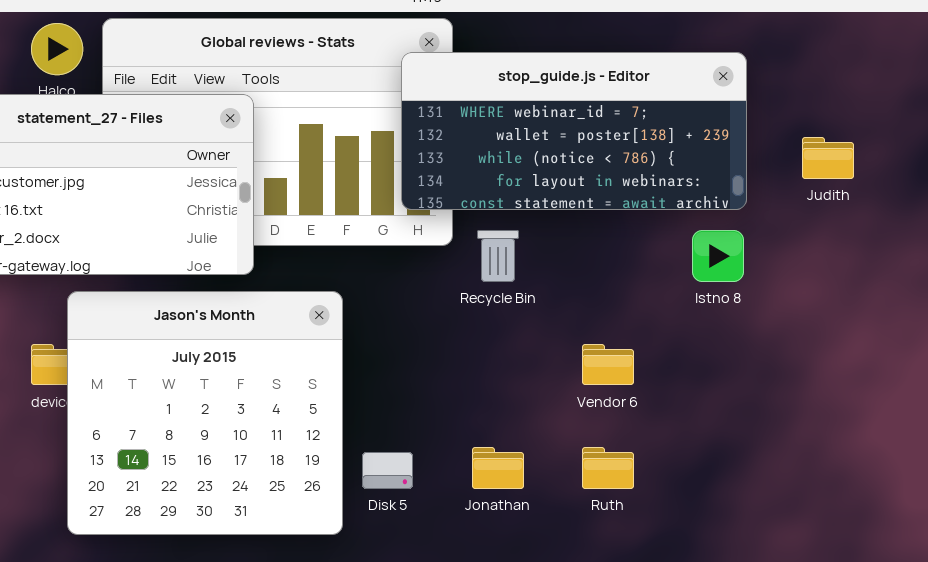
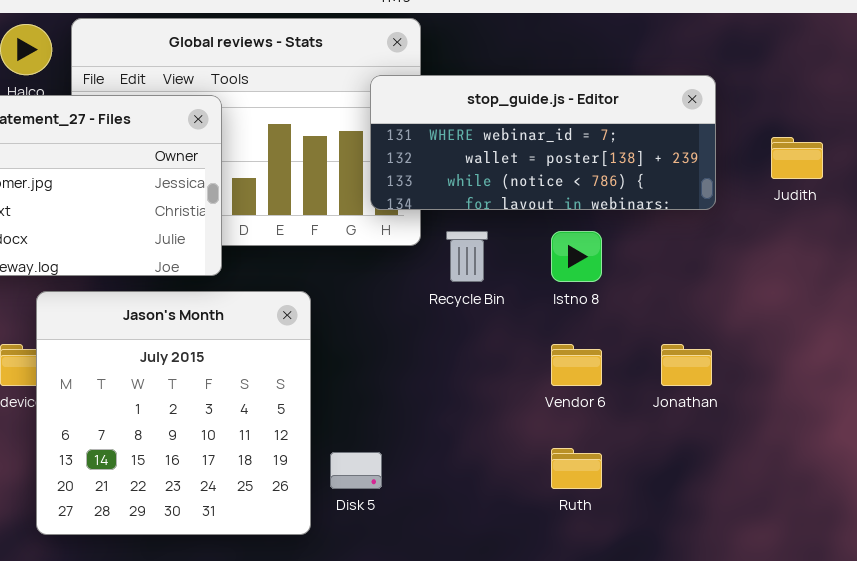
stop_guide.js - Editor: [401,52,747,210] -> [370,75,716,210], resized
Istno 8: [692,230,744,282] -> [551,231,602,282], moved
Jonathan: [472,447,524,489] -> [661,344,712,386], moved

